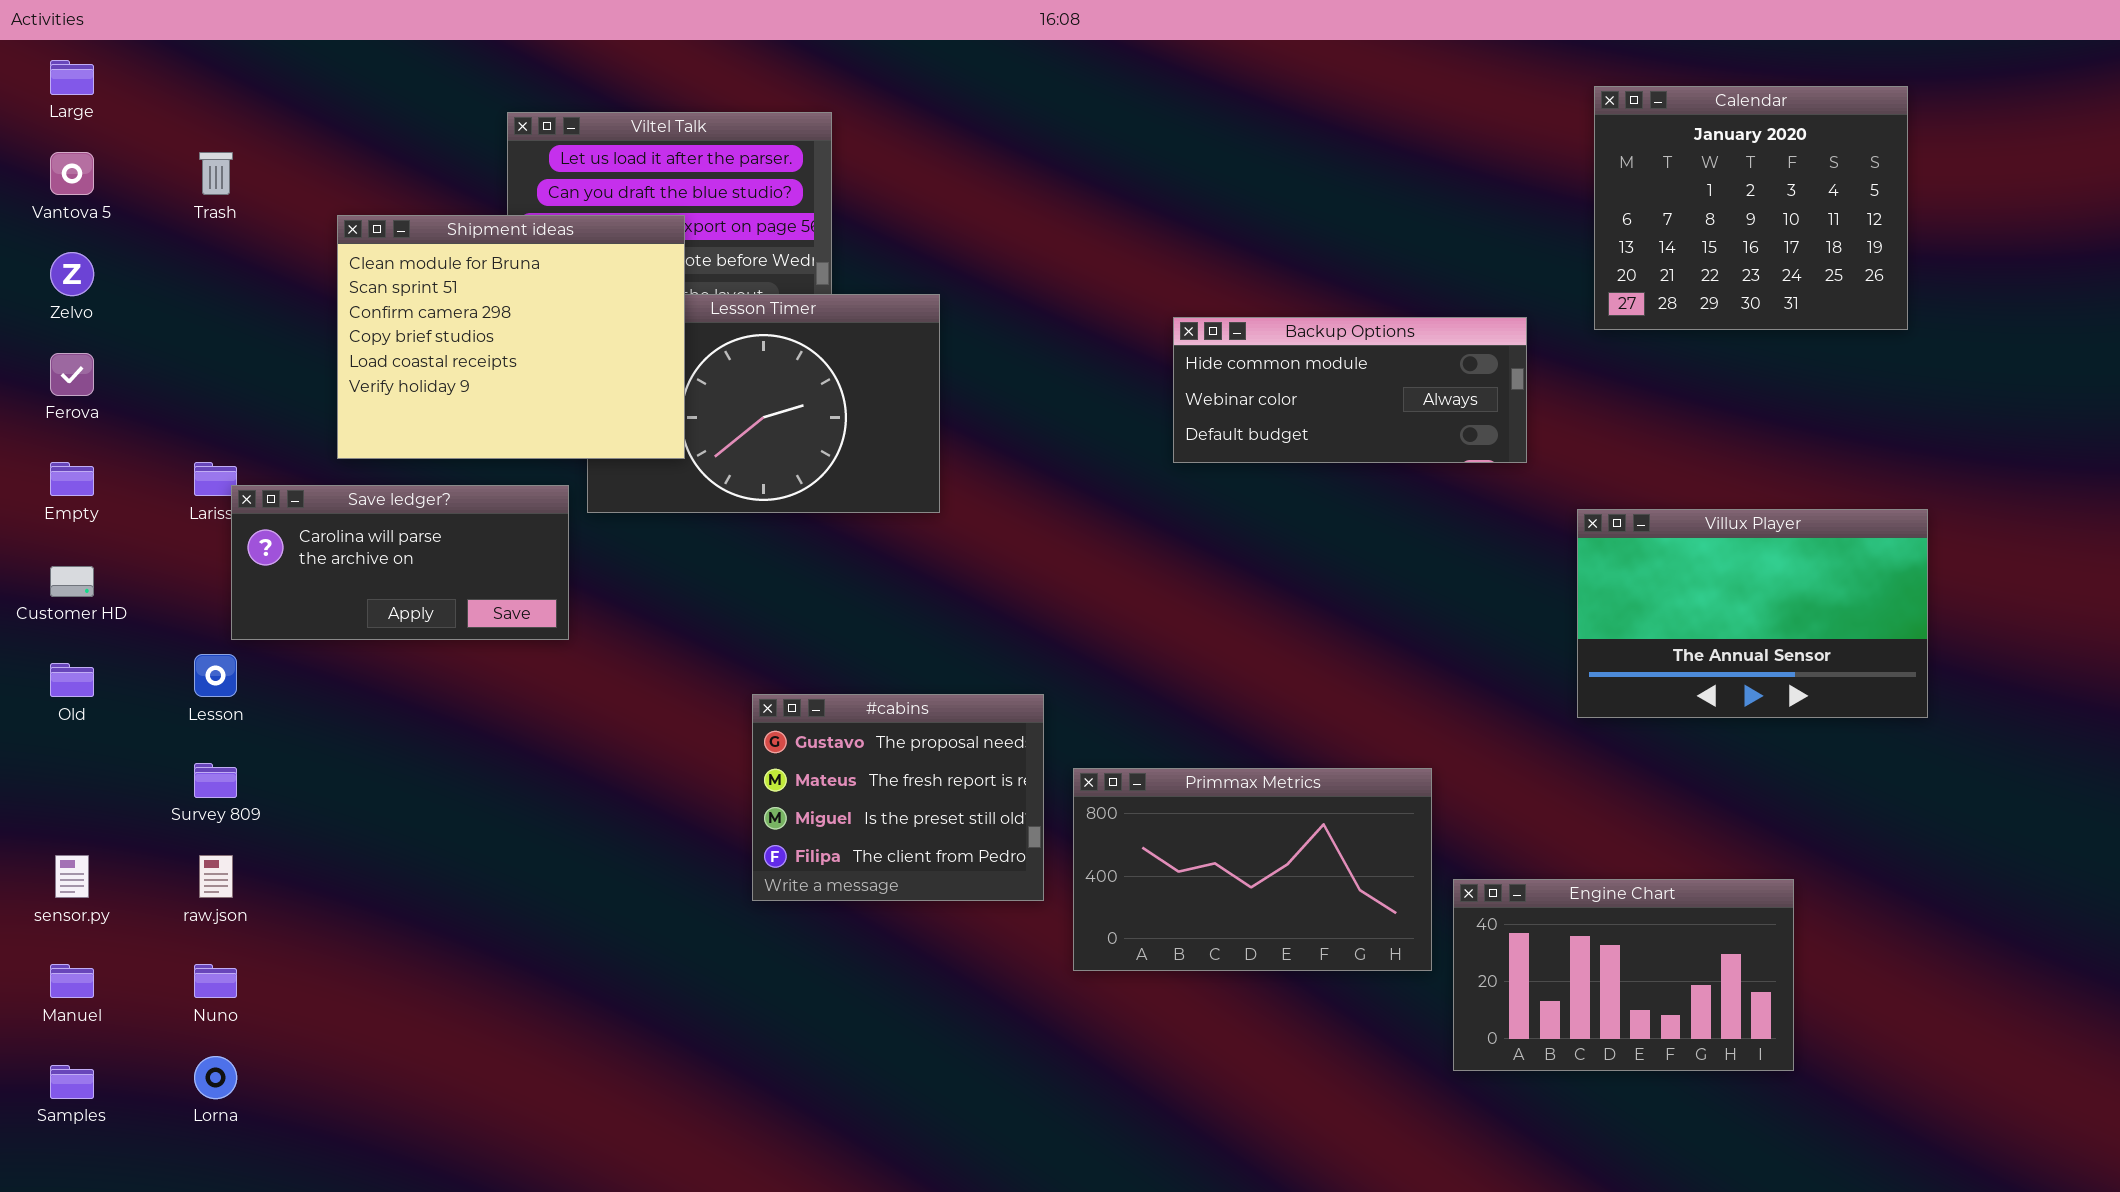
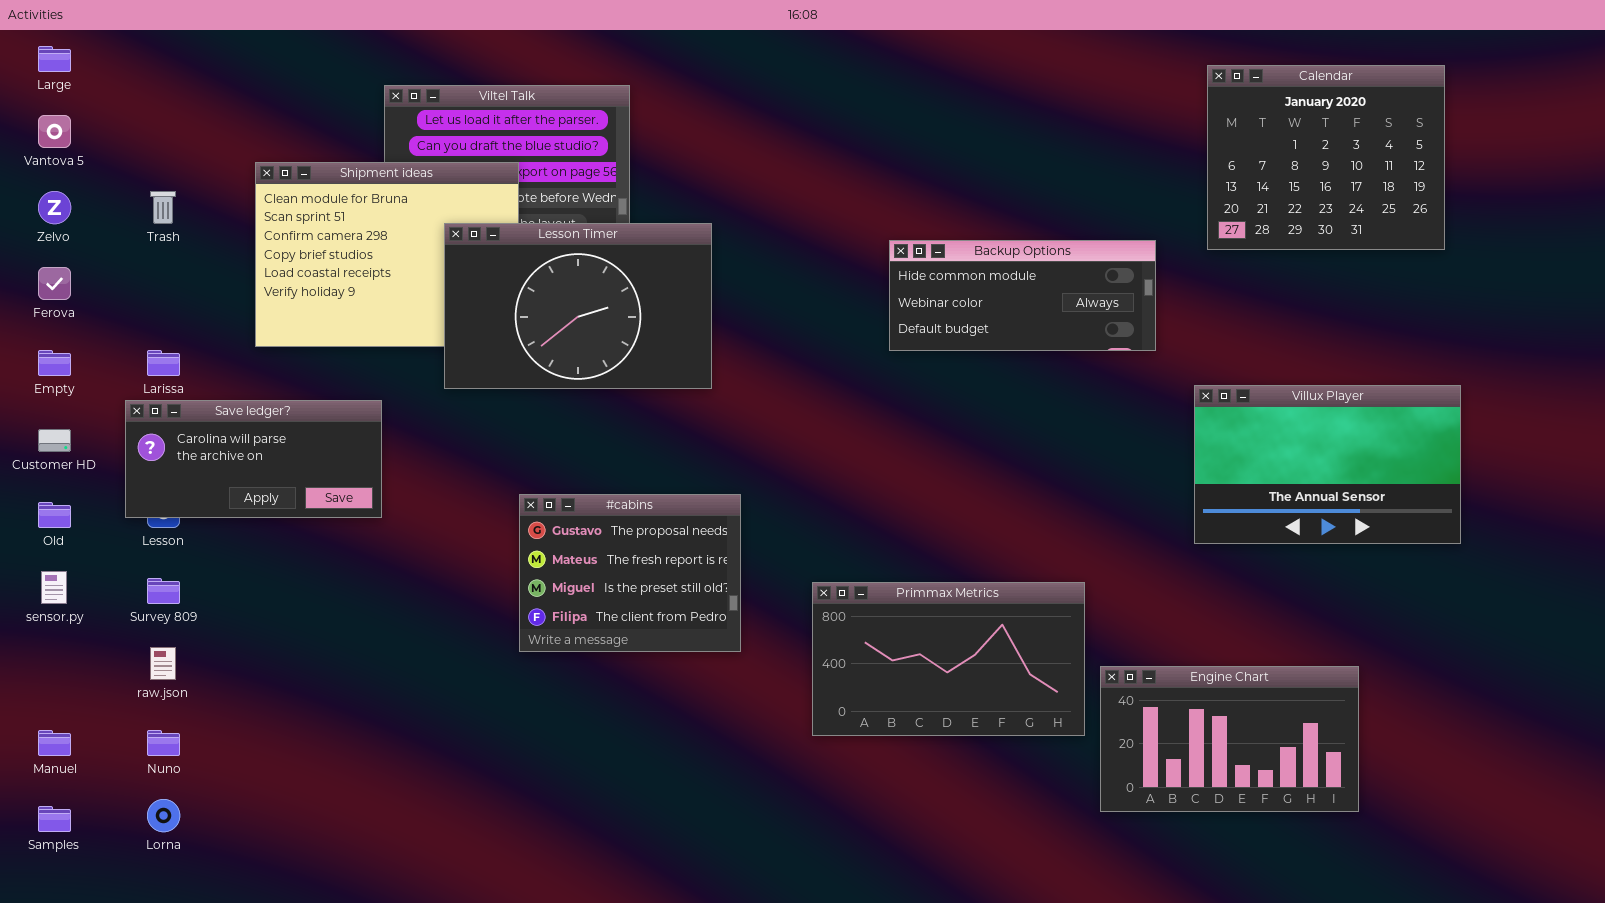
Trash: [199,152,233,195] -> [150,191,176,224], moved
Lesson Timer: [587,294,940,513] -> [444,223,712,389], raised
Save ledger?: [231,485,569,640] -> [125,400,382,518], moved
#cabins: [752,694,1044,901] -> [519,494,741,652], moved
sensor.py: [55,855,89,898] -> [41,571,67,604], moved

